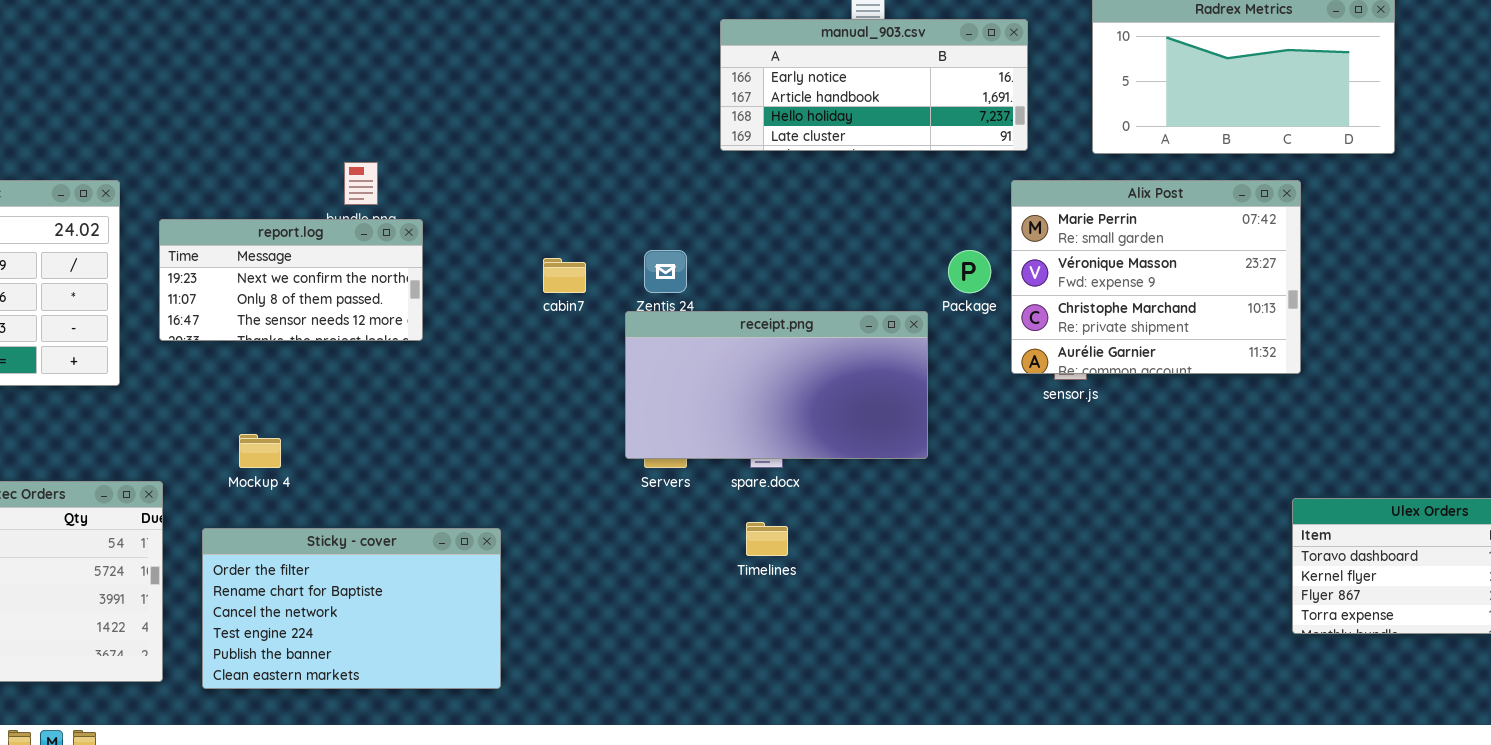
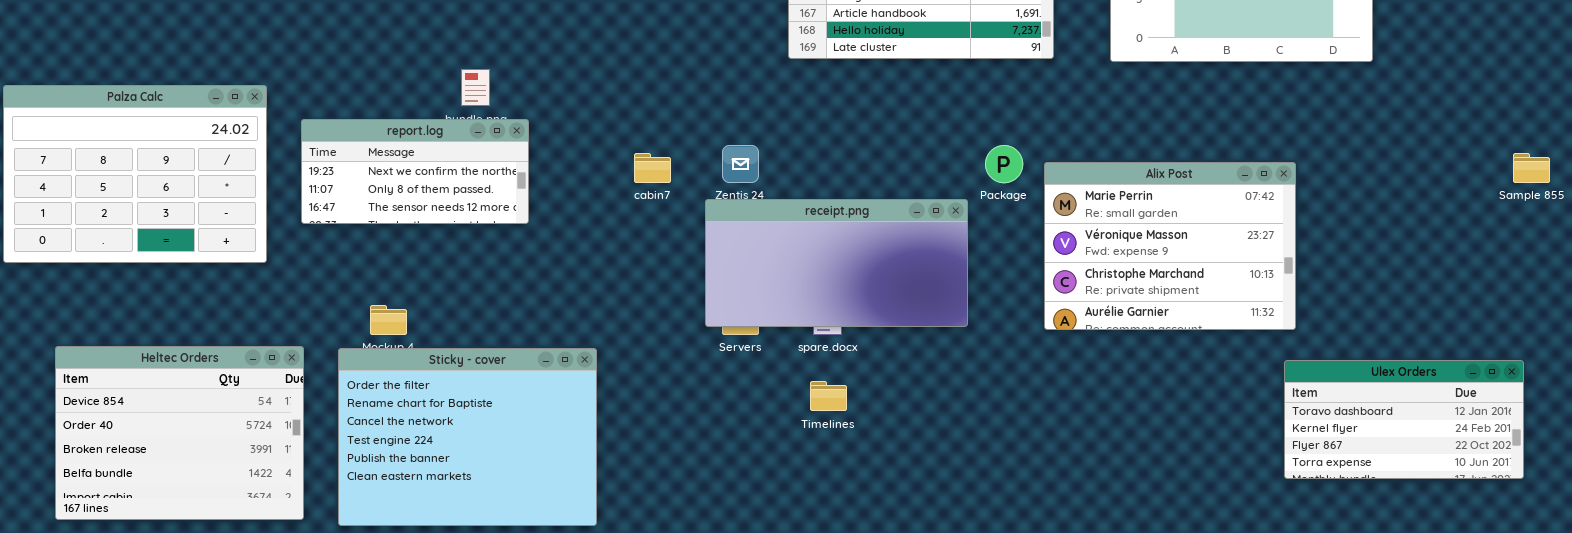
Alix Post: [1011,180,1301,374] -> [1044,162,1296,330], moved
Sticky - cover: [202,528,501,689] -> [338,348,597,526], resized

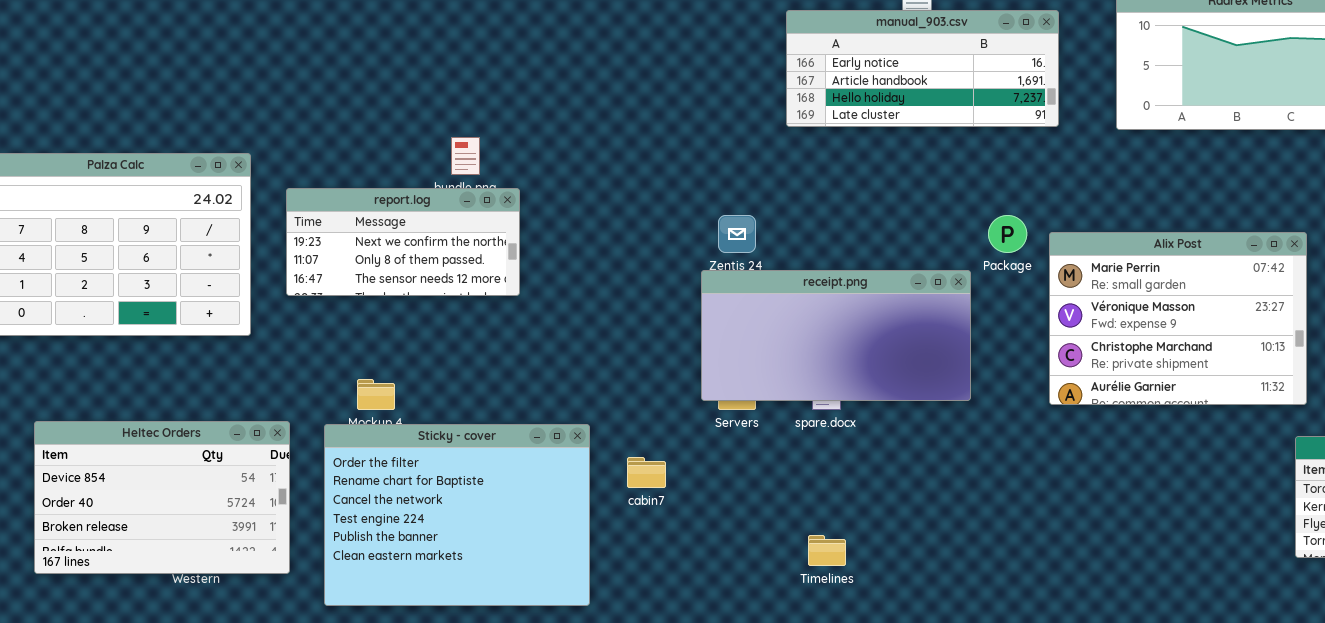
cabin7: [634,153,671,183] -> [627,457,666,488], moved
Heltec Orders: [55,346,304,520] -> [34,421,290,574], resized
Timelines: [810,381,847,411] -> [808,535,846,566], moved

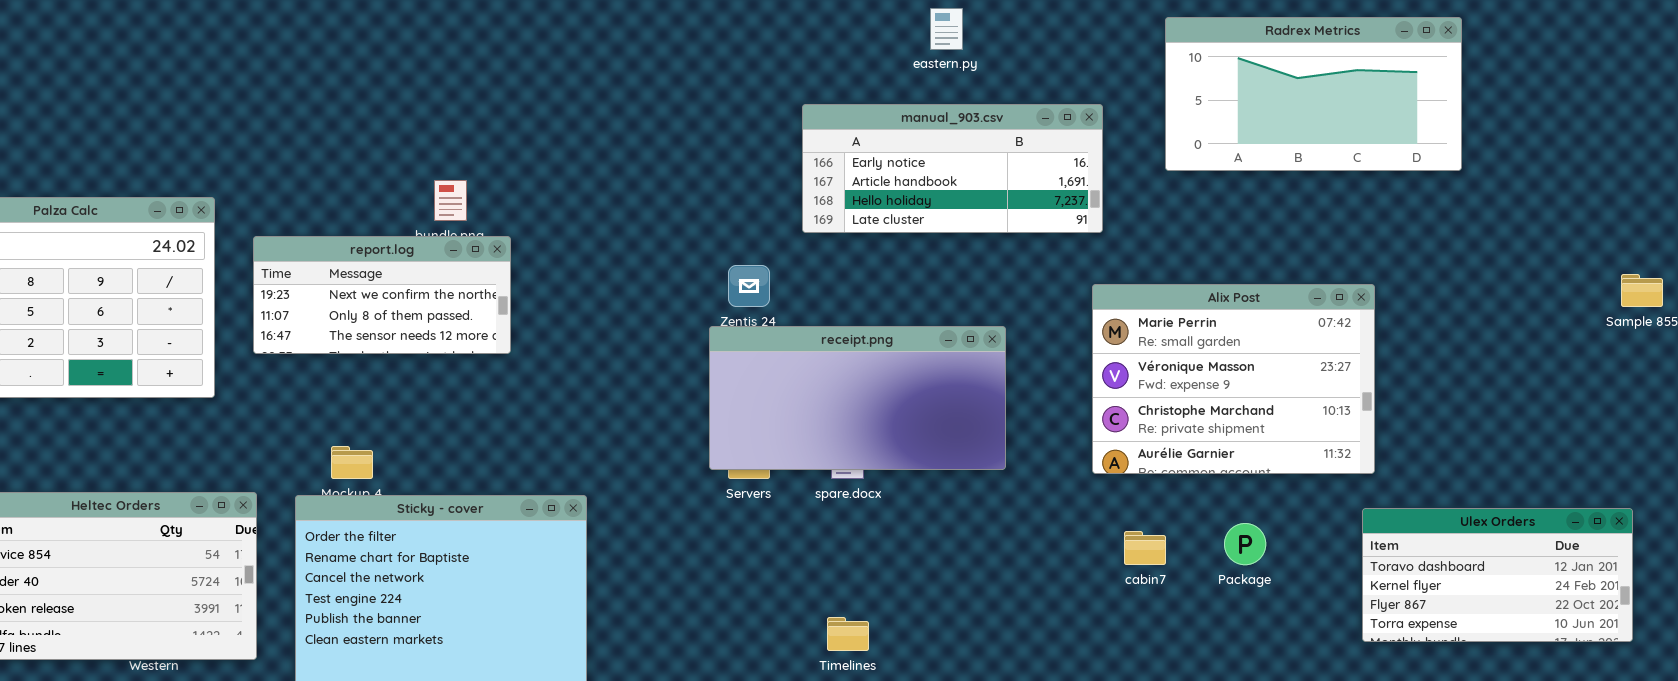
manual_903.csv: [786,10,1059,127] -> [802,104,1103,233], moved
Package: [988,215,1027,253] -> [1224,523,1266,565], moved
cabin7: [627,457,666,488] -> [1124,531,1166,565], moved

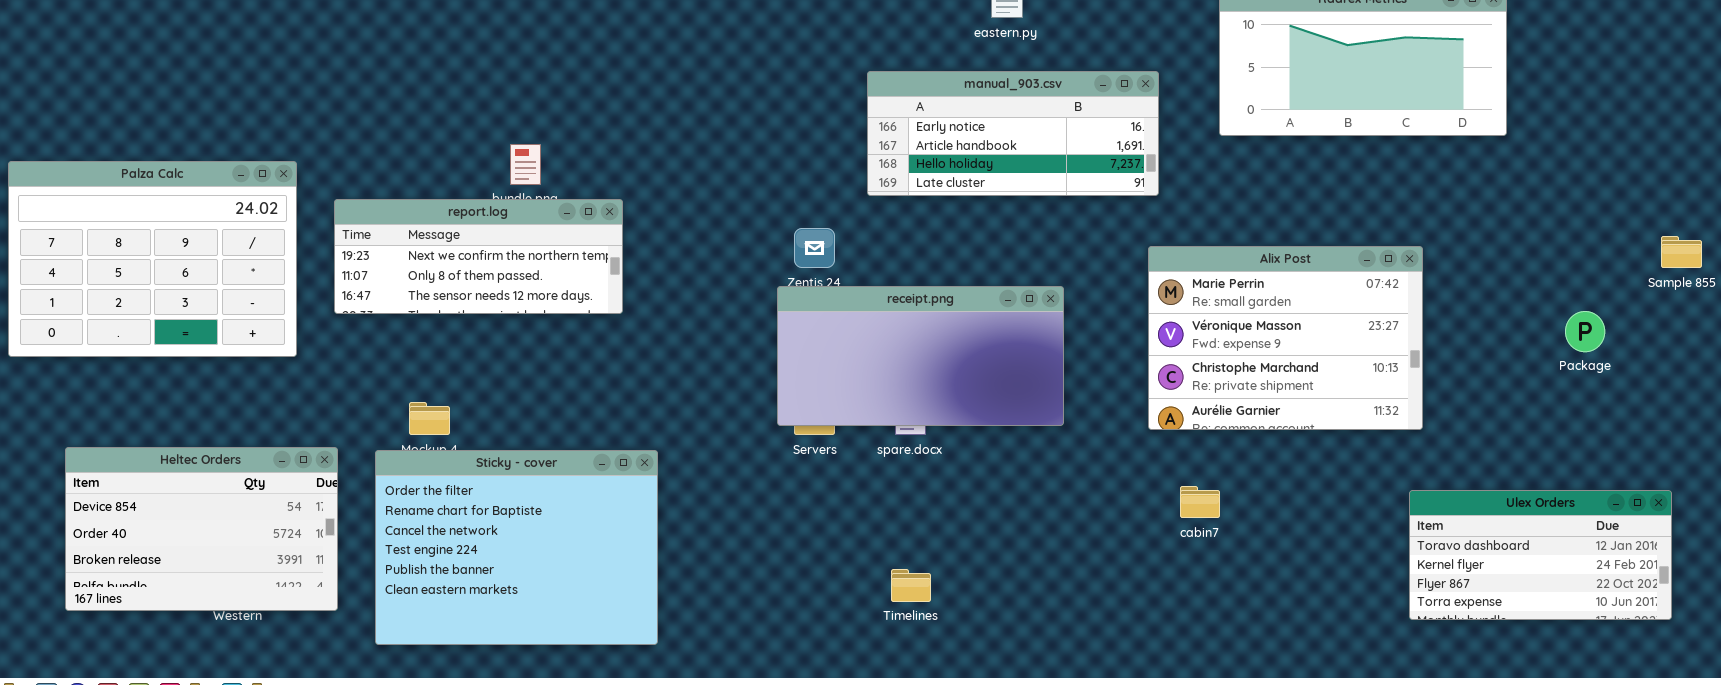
report.log: [253,236,511,354] -> [334,199,623,314], resized
Ulex Orders: [1362,508,1633,642] -> [1409,490,1672,620], moved
Package: [1224,523,1266,565] -> [1565,311,1605,352], moved

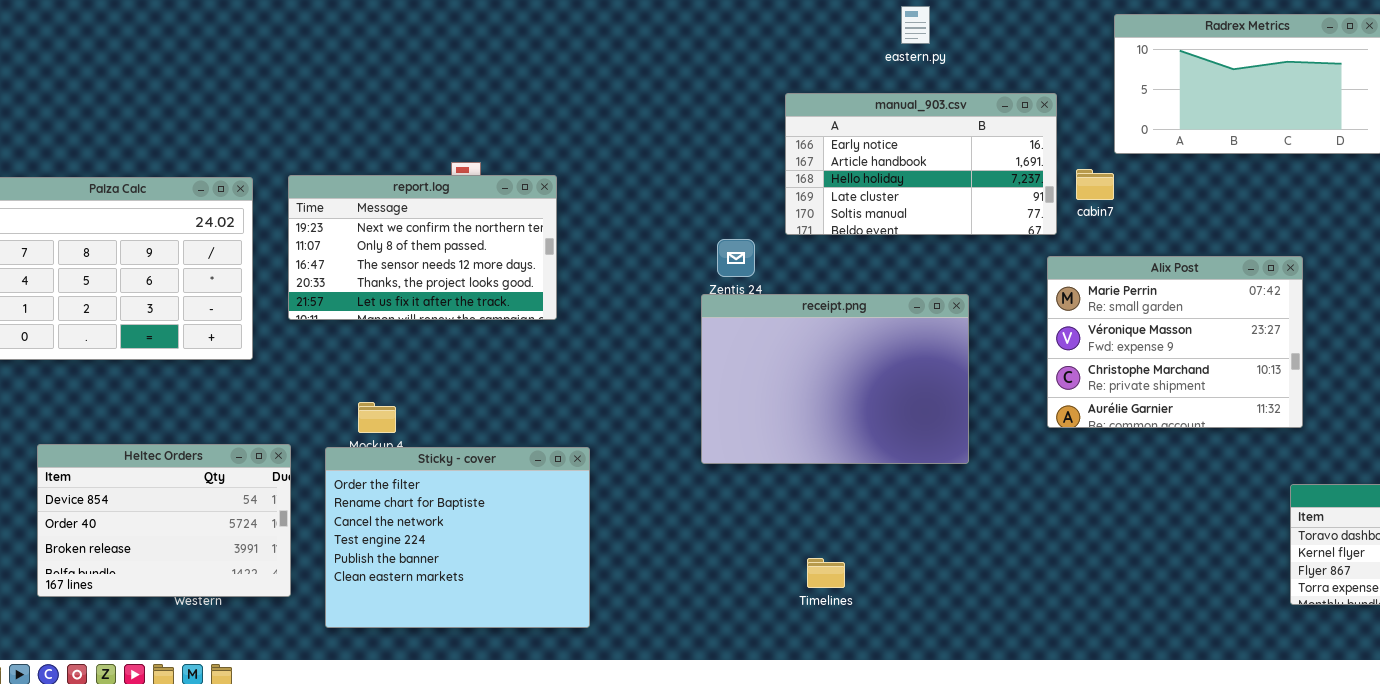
manual_903.csv: [867,71,1159,196] -> [785,93,1057,235], resized
report.log: [334,199,623,314] -> [288,175,557,320], resized
receipt.png: [777,286,1064,426] -> [701,294,969,464], resized
cabin7: [1180,486,1220,518] -> [1076,169,1114,200], moved

